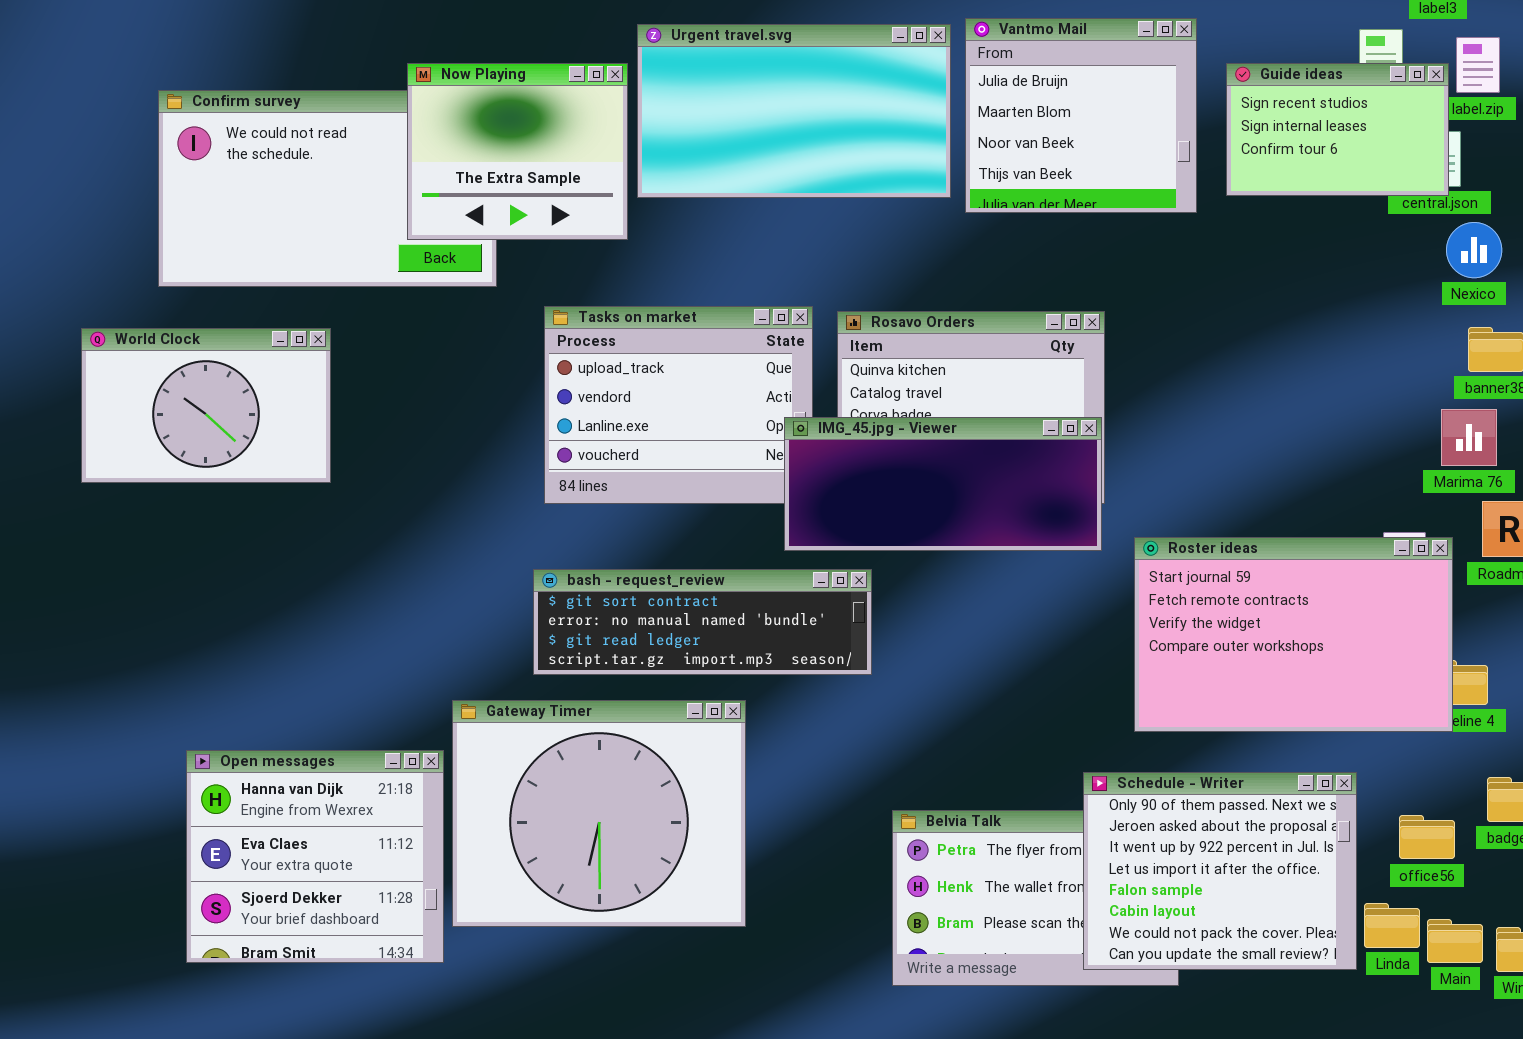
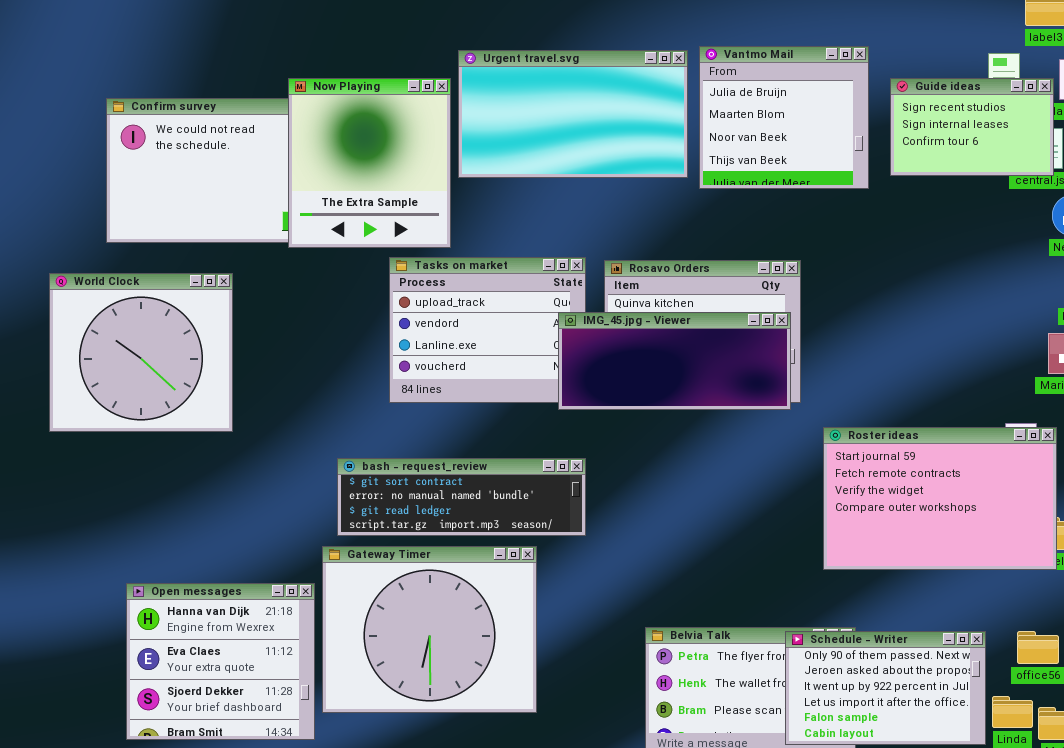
Now Playing: [407,63,628,240] -> [288,78,451,248], resized
World Clock: [81,328,331,483] -> [49,273,233,432], resized
IMG_45.jpg - Viewer: [784,417,1102,551] -> [558,312,791,410], moved
bash - request_review: [533,569,872,675] -> [337,458,586,536], moved
Schedule - Writer: [1083,772,1357,970] -> [785,631,986,745], resized

